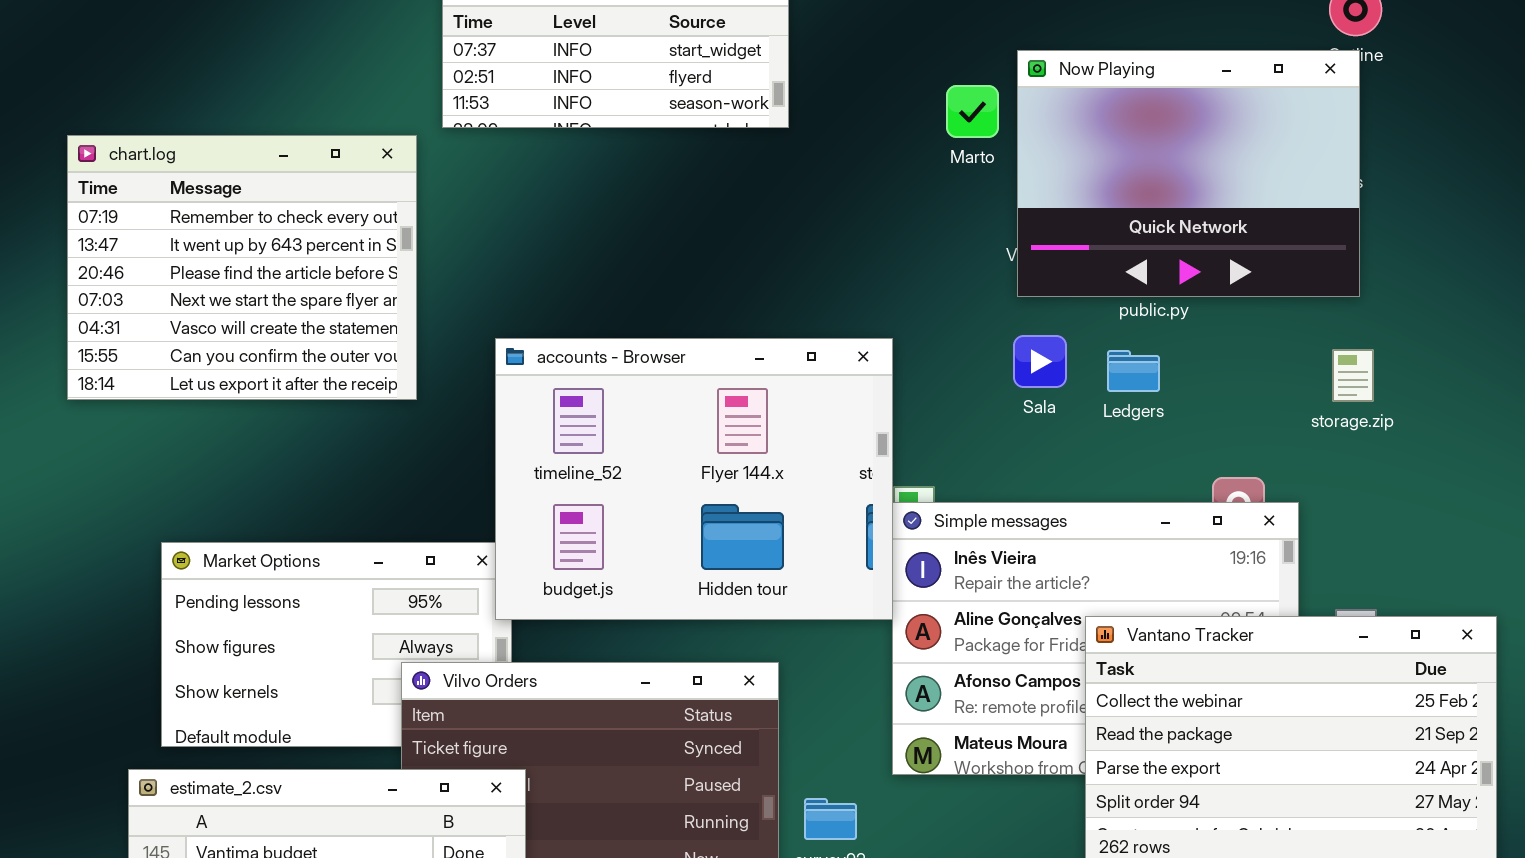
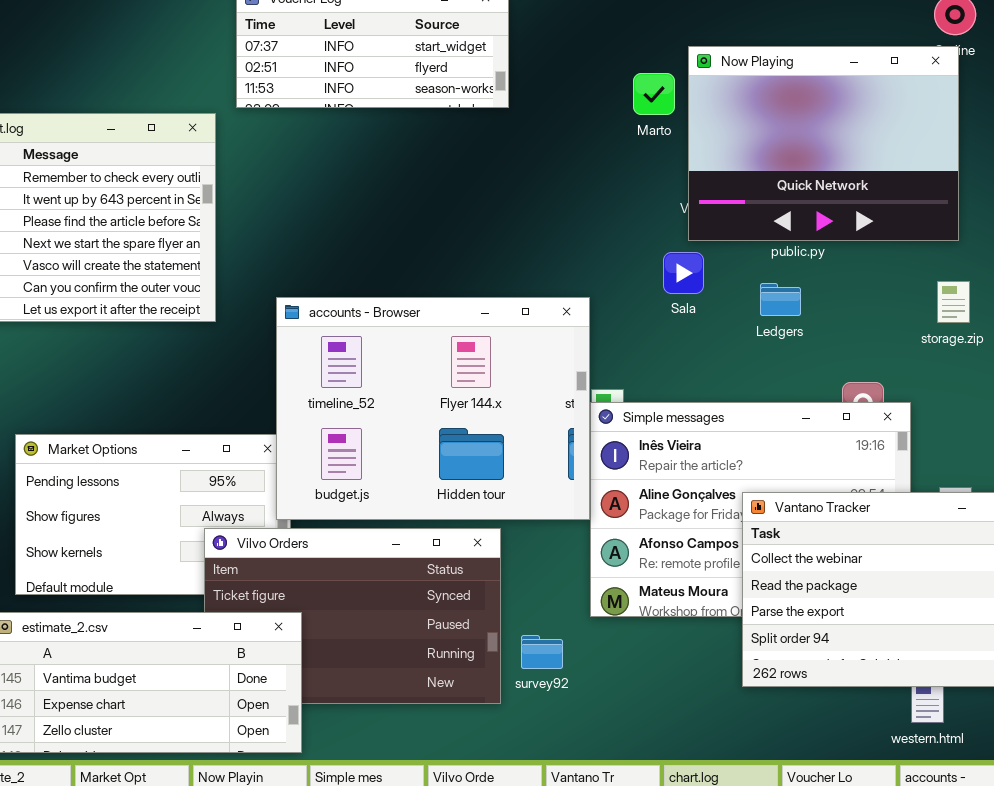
Sala: [1013,335,1067,388] -> [663,252,704,294], moved
accounts - Browser: [495,338,893,620] -> [276,297,590,520], moved

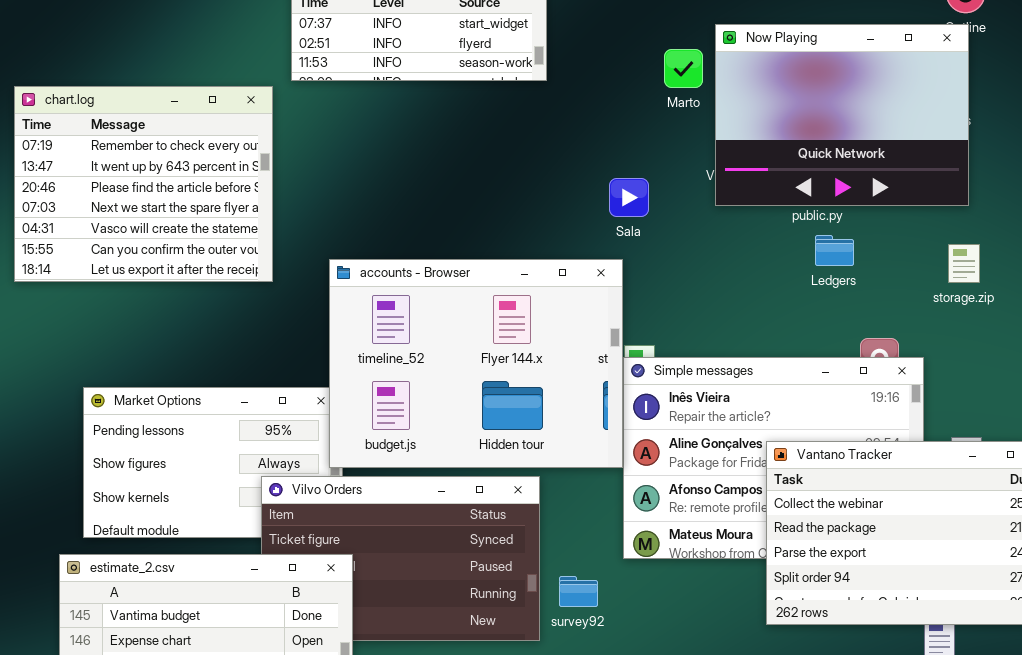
Sala: [663,252,704,294] -> [609,178,649,217], moved
Ledgers: [760,283,801,316] -> [815,235,854,266], moved

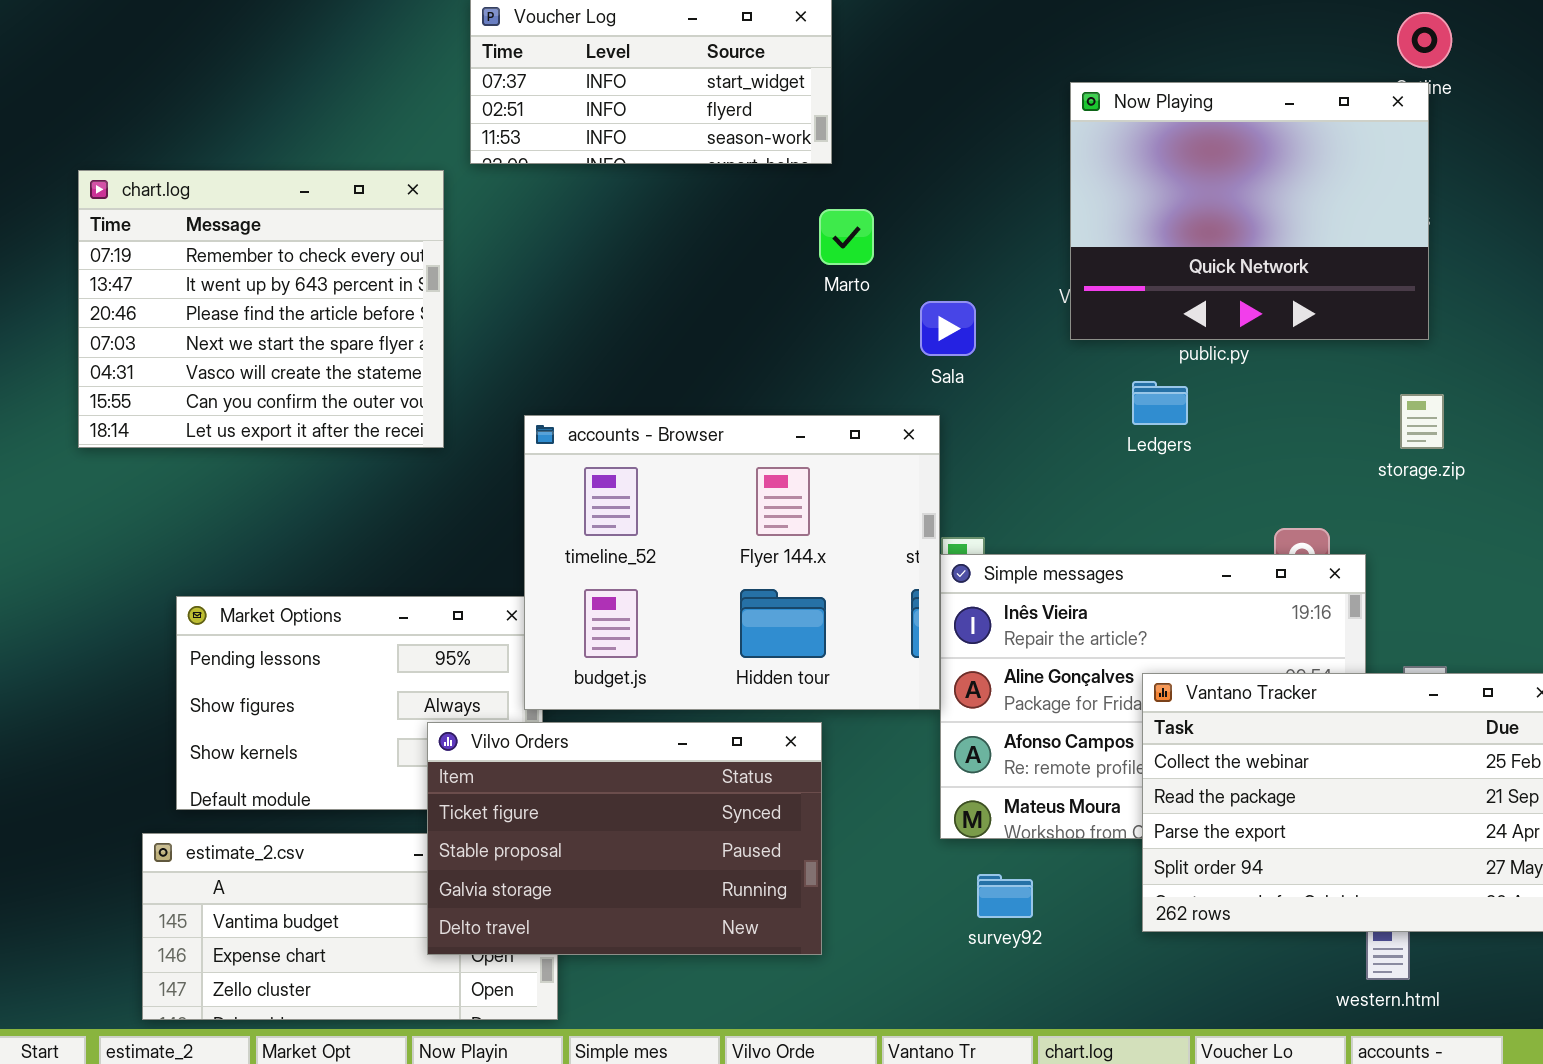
Marto: [664,49,703,88] -> [819,209,874,265], moved
Ledgers: [815,235,854,266] -> [1132,381,1188,425], moved
Vilvo Orders: [261,476,540,641] -> [427,722,822,955], raised
survey92: [559,576,598,607] -> [977,874,1033,918], moved

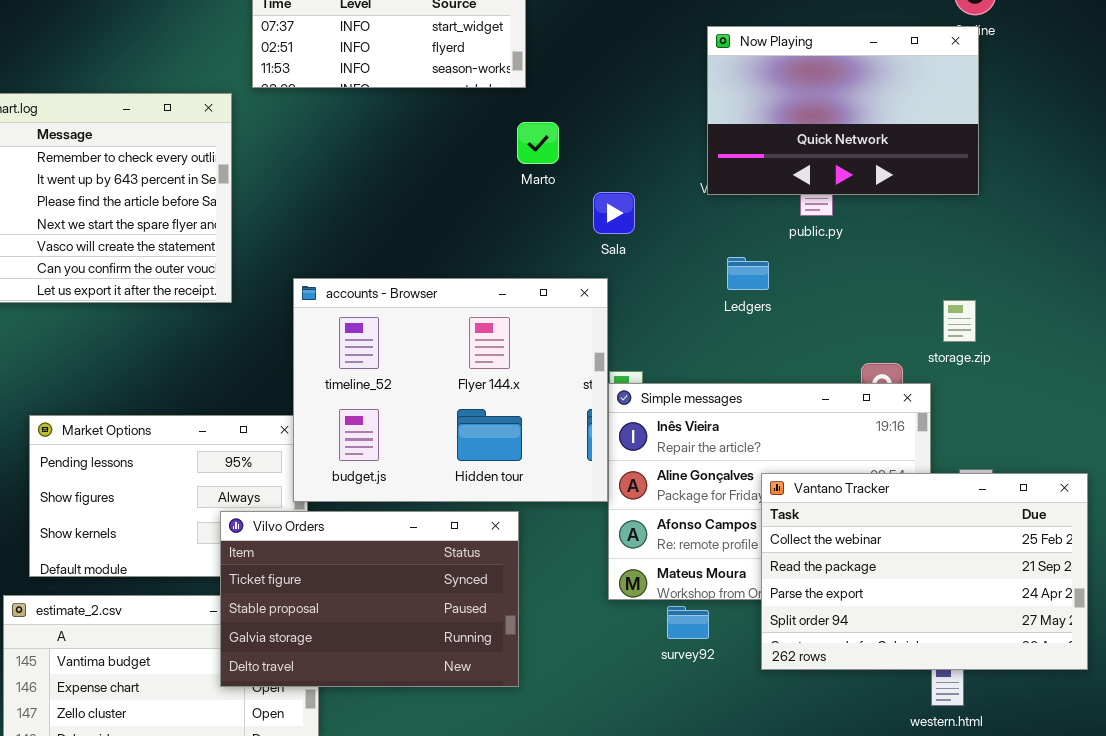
Now Playing: [1070,82,1429,340] -> [707,26,979,195], resized
Ledgers: [1132,381,1188,425] -> [727,257,769,290], moved
storage.zip: [1400,394,1444,449] -> [943,300,976,342], moved
survey92: [977,874,1033,918] -> [667,606,709,639], moved

